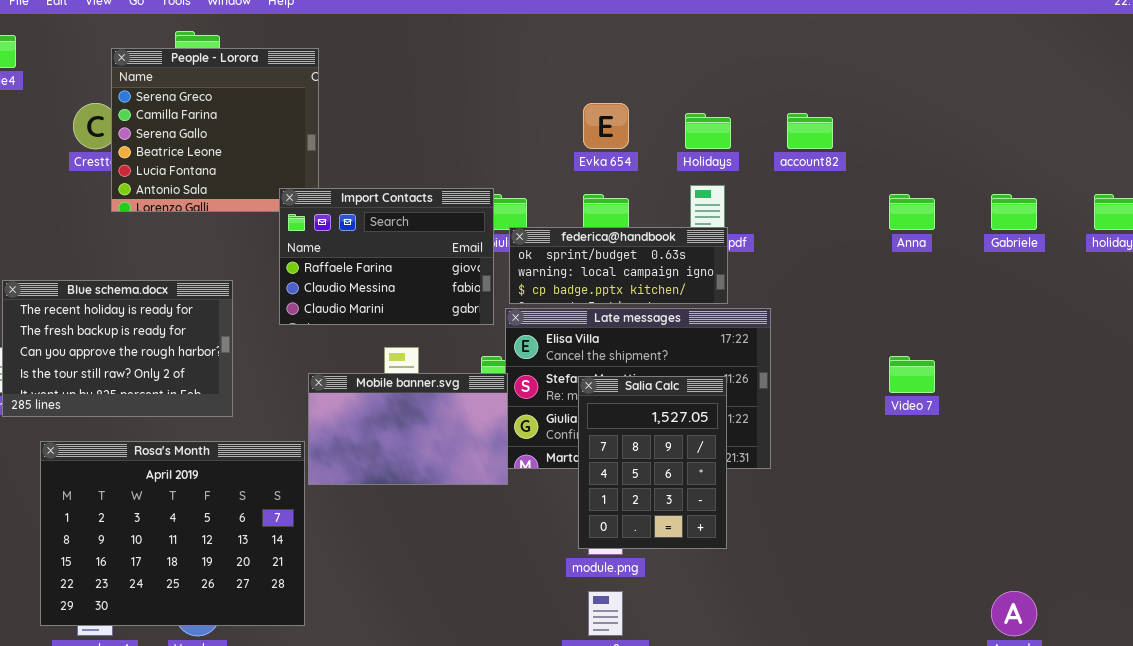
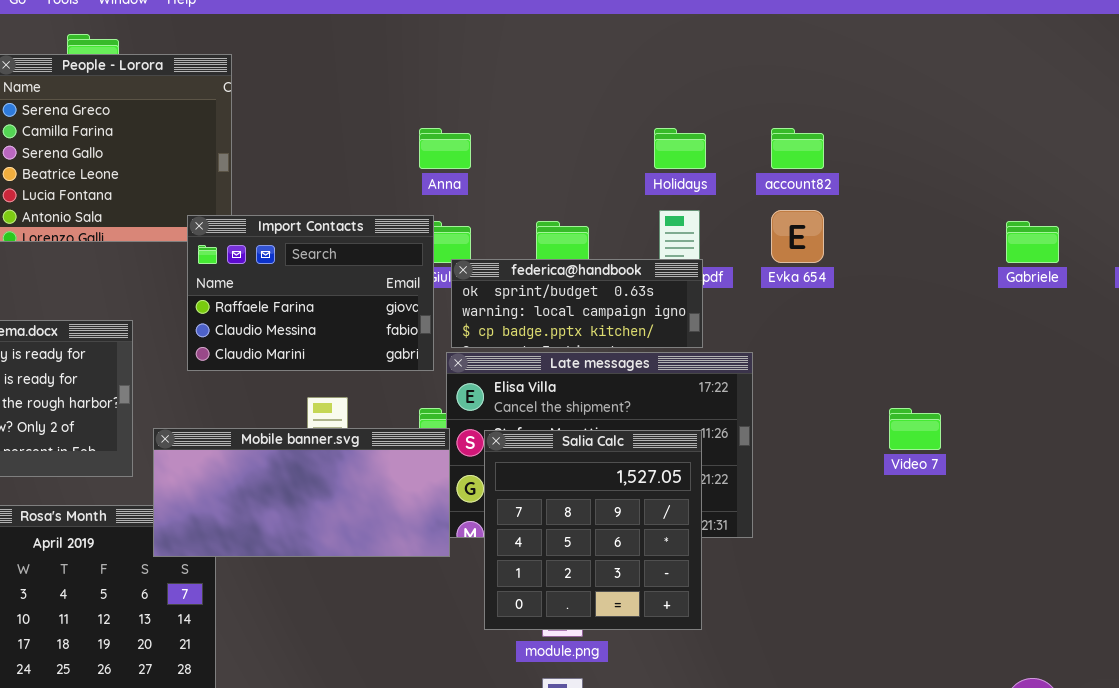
Evka 654: [583,103,629,149] -> [771,210,824,263], moved
Anna: [889,194,935,230] -> [419,128,471,169], moved
Mobile banner.svg: [308,373,508,485] -> [153,428,450,557], resized
Salia Calc: [578,376,727,549] -> [484,430,702,630], resized

